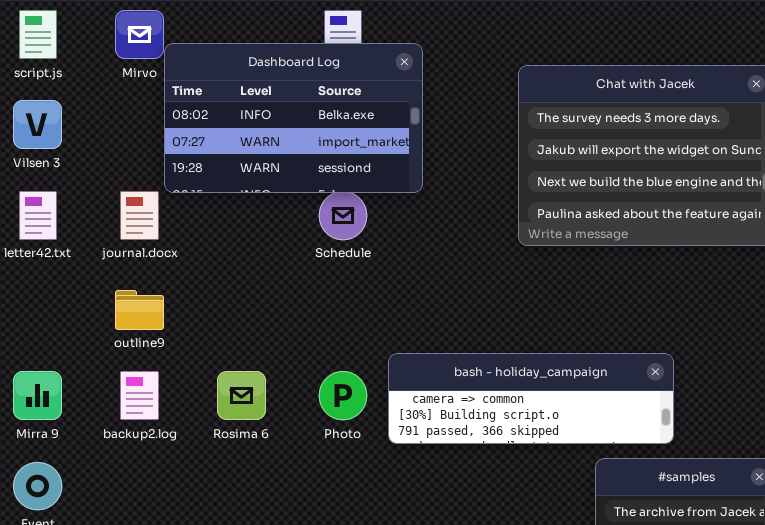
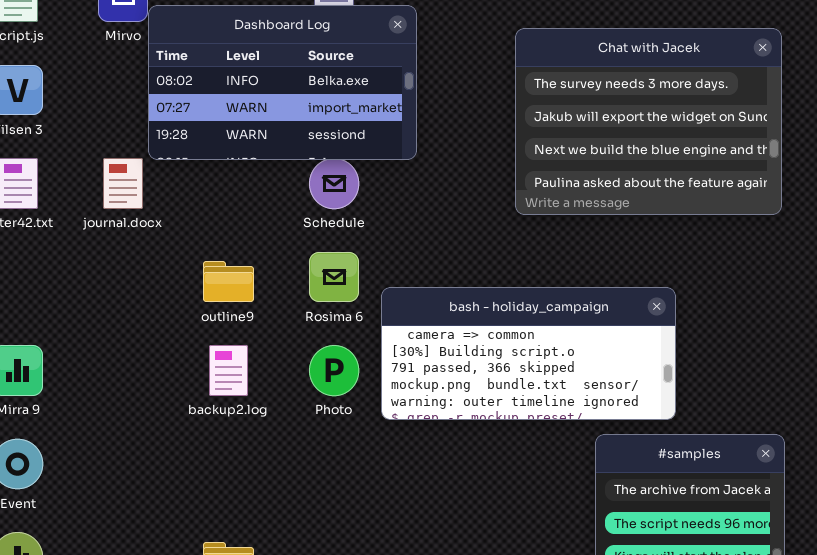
outline9: [115,290,164,330] -> [203,261,254,302], moved
bash - holiday_campaign: [388,353,674,444] -> [381,287,676,420], resized
backup2.log: [120,371,159,420] -> [209,345,248,396], moved
Rosima 6: [217,371,266,420] -> [309,252,359,302], moved

